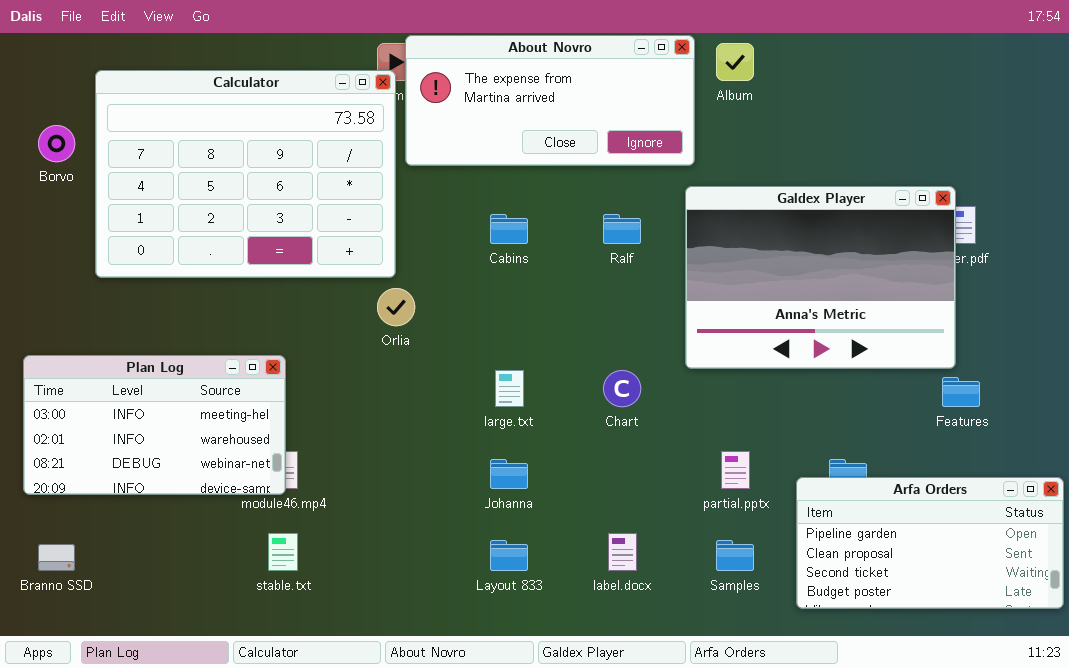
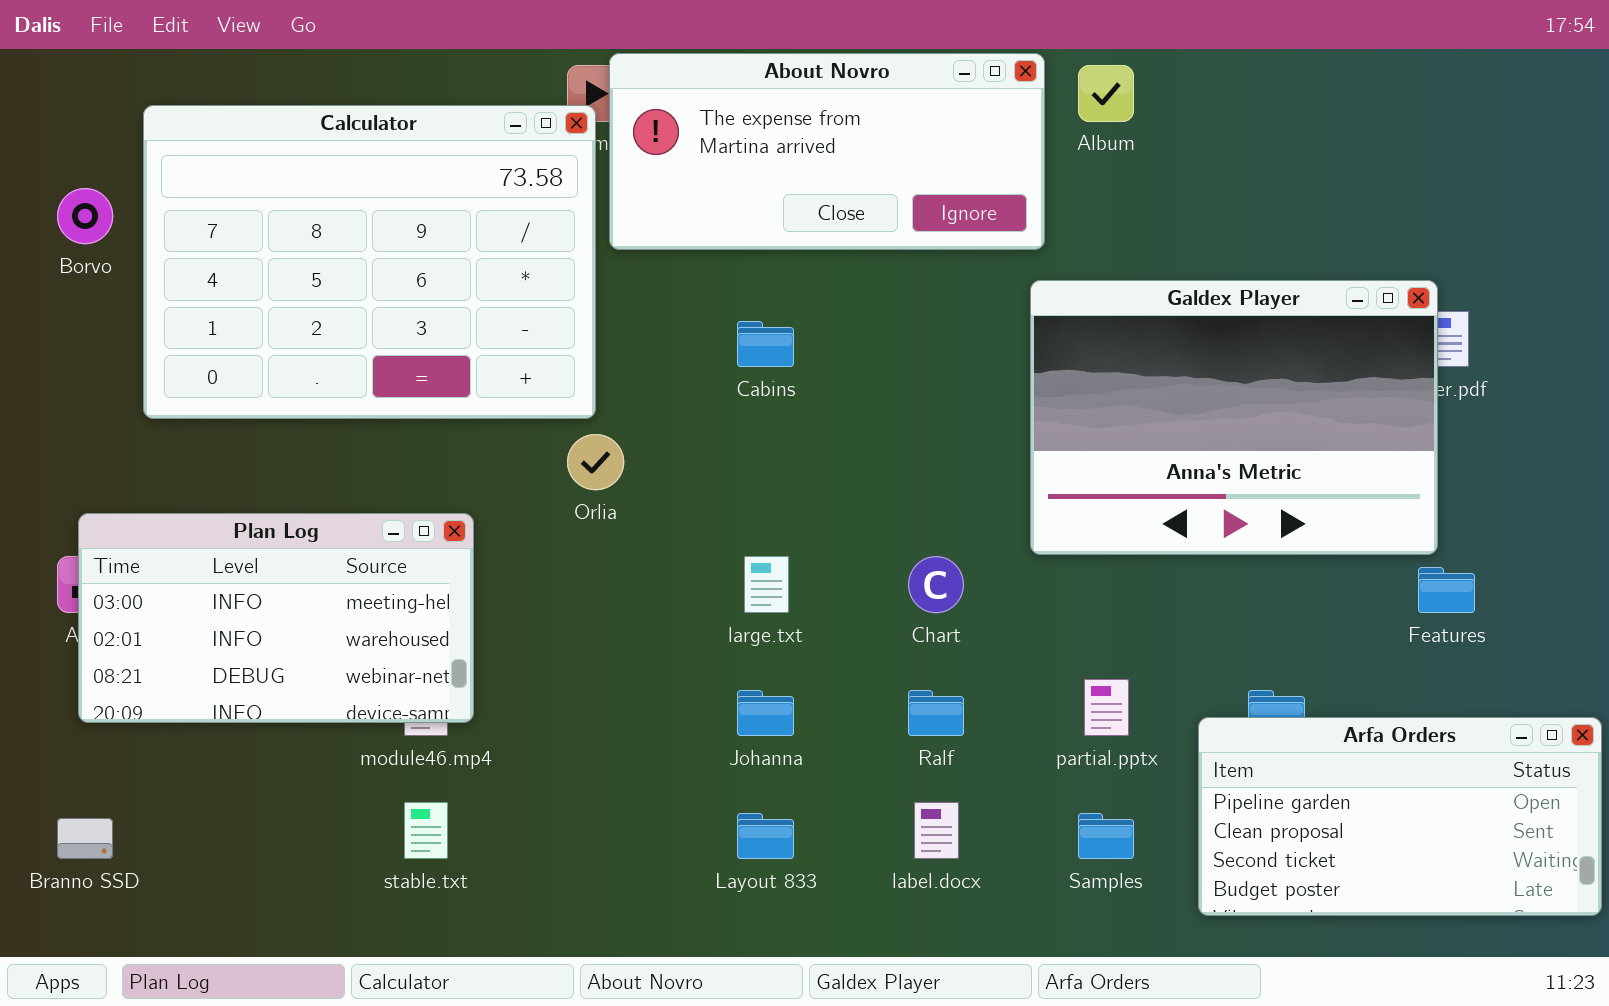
Ralf: [603,214,641,244] -> [908,690,964,736], moved
Plan Log: [23,355,286,495] -> [78,513,474,723], moved

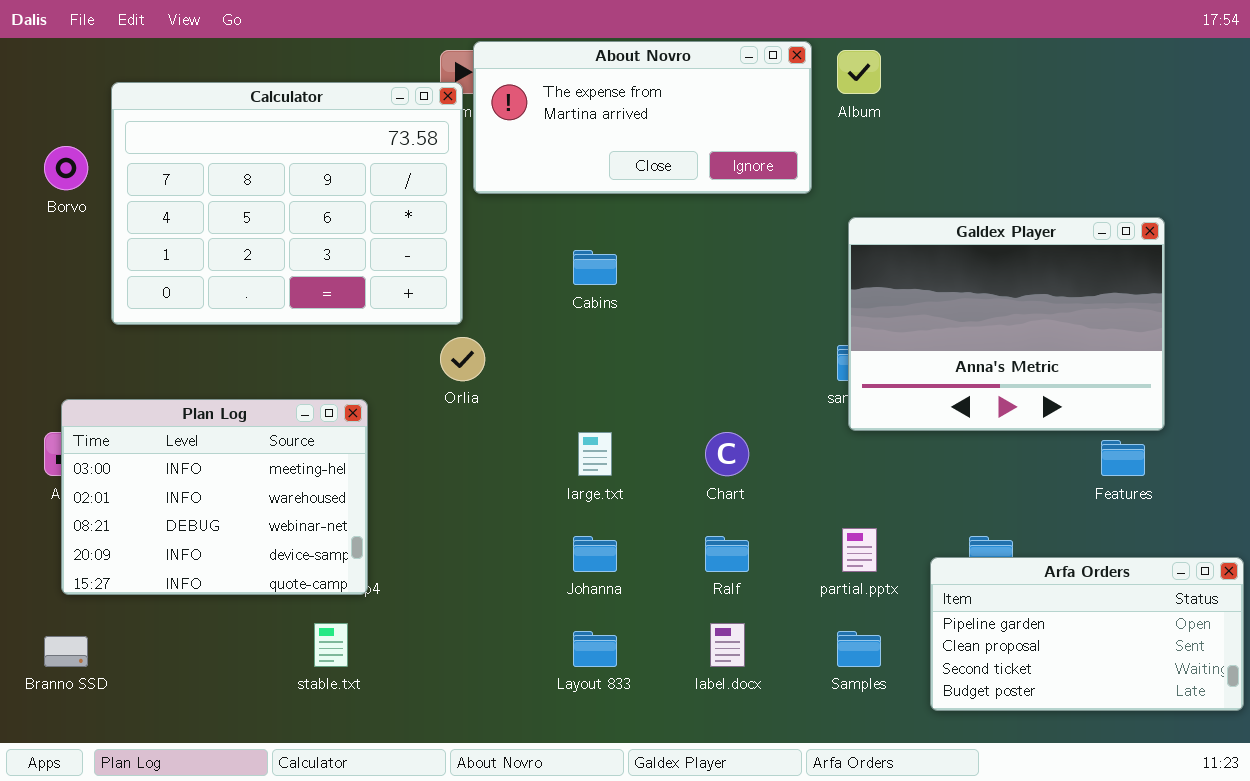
Galdex Player: [1030,280,1438,555] -> [848,217,1165,431], moved
Plan Log: [78,513,474,723] -> [61,399,368,595], resized

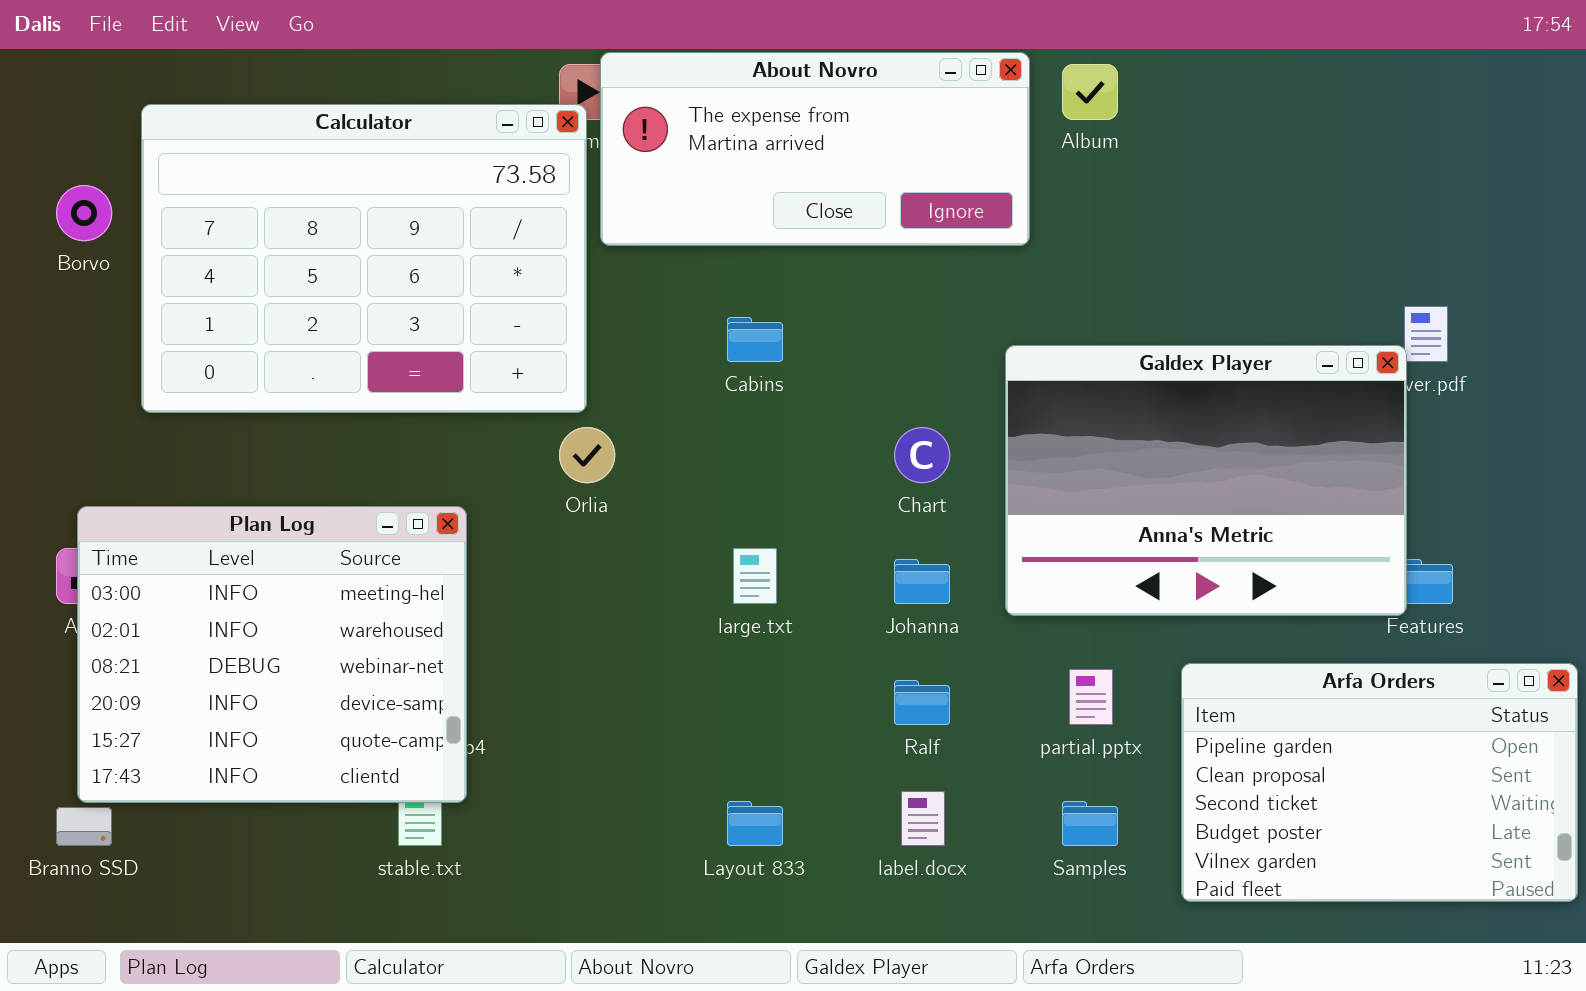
Galdex Player: [848,217,1165,431] -> [1005,345,1407,616], moved
Plan Log: [61,399,368,595] -> [77,506,467,803], resized
Chart: [705,432,749,476] -> [894,427,950,483], moved
Johanna: [573,536,617,572] -> [894,559,950,604], moved
Arfa Orders: [930,557,1244,711] -> [1181,663,1578,902], resized

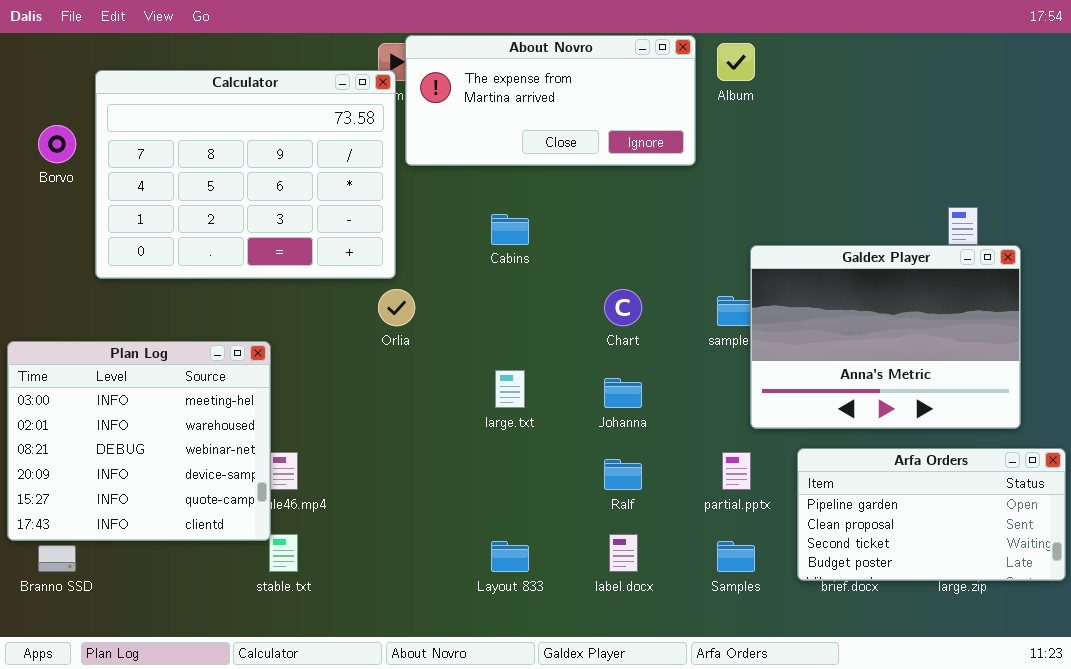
Galdex Player: [1005,345,1407,616] -> [750,245,1021,429], moved
Plan Log: [77,506,467,803] -> [7,341,271,541], moved
Arfa Orders: [1181,663,1578,902] -> [797,448,1066,581], resized

